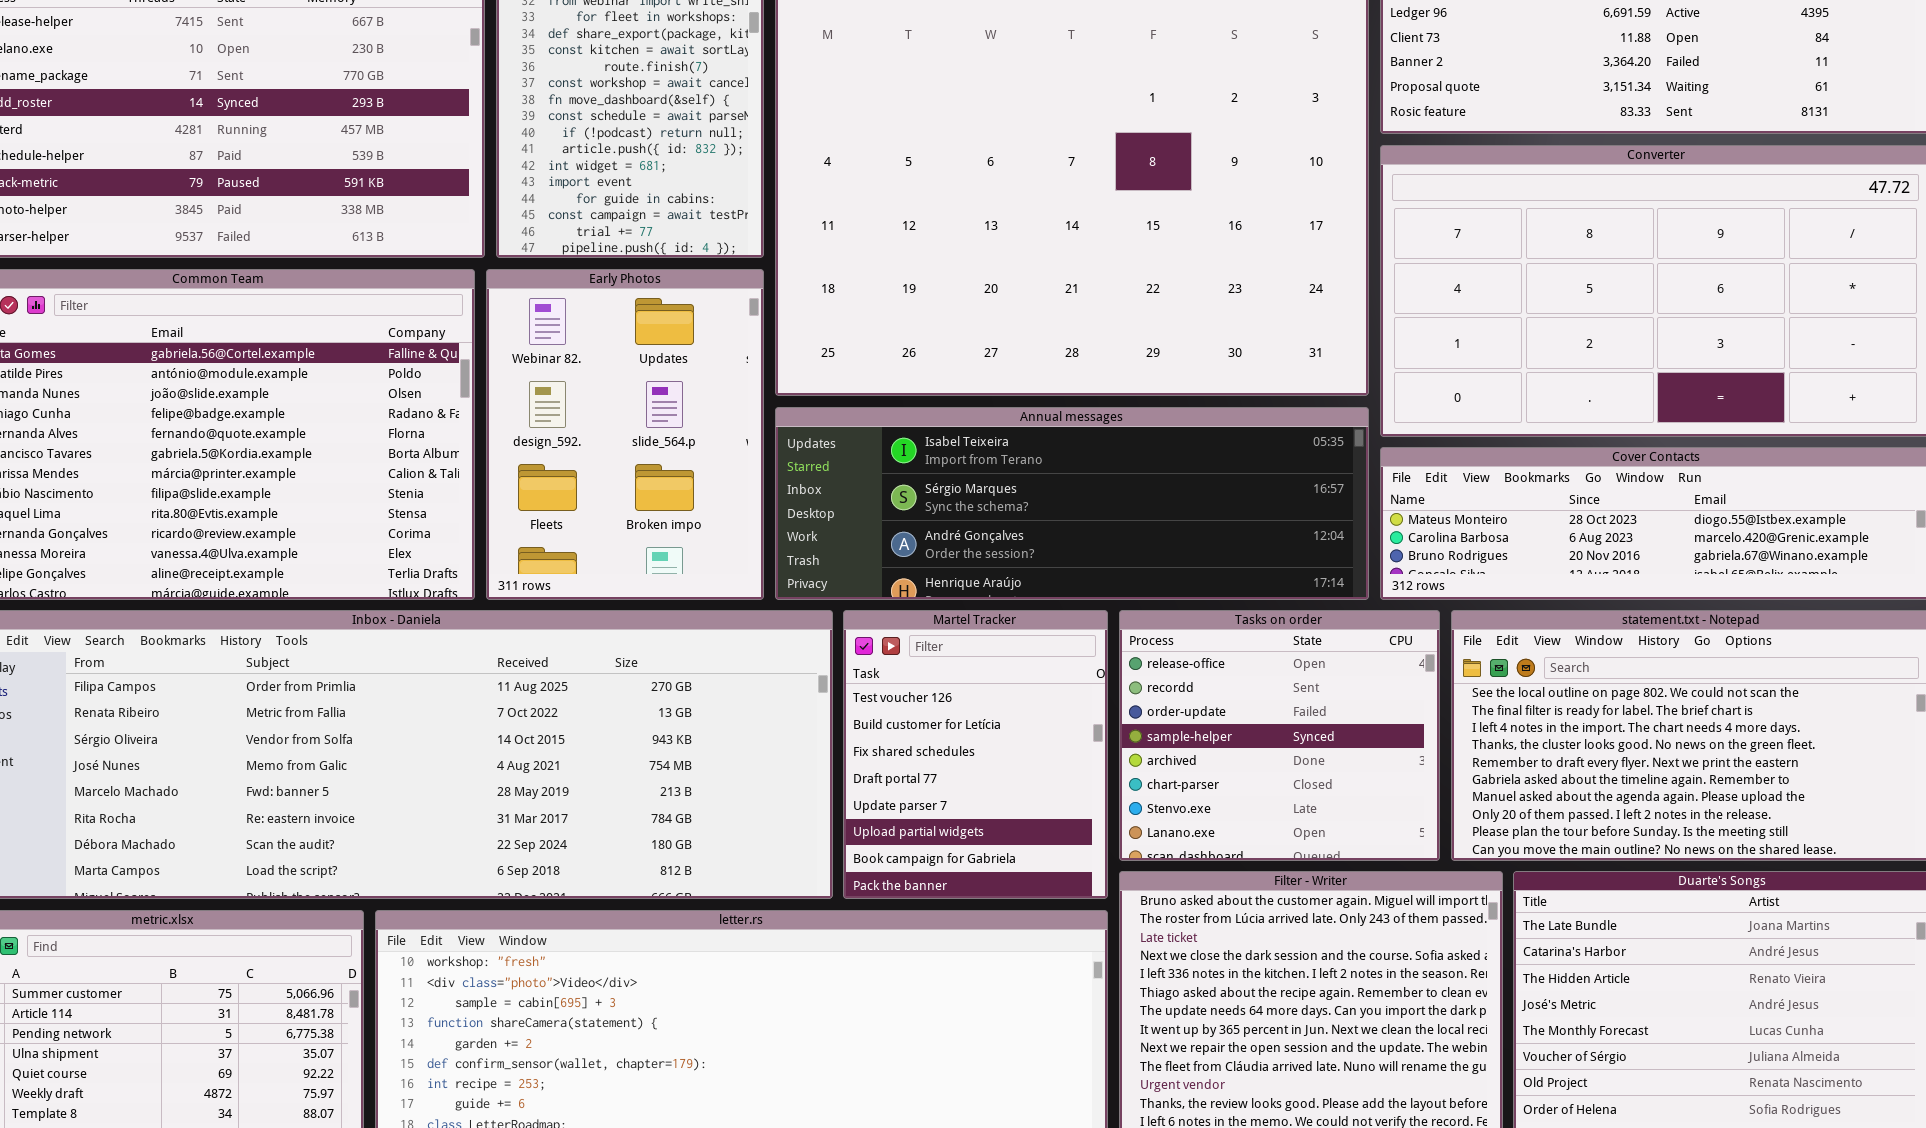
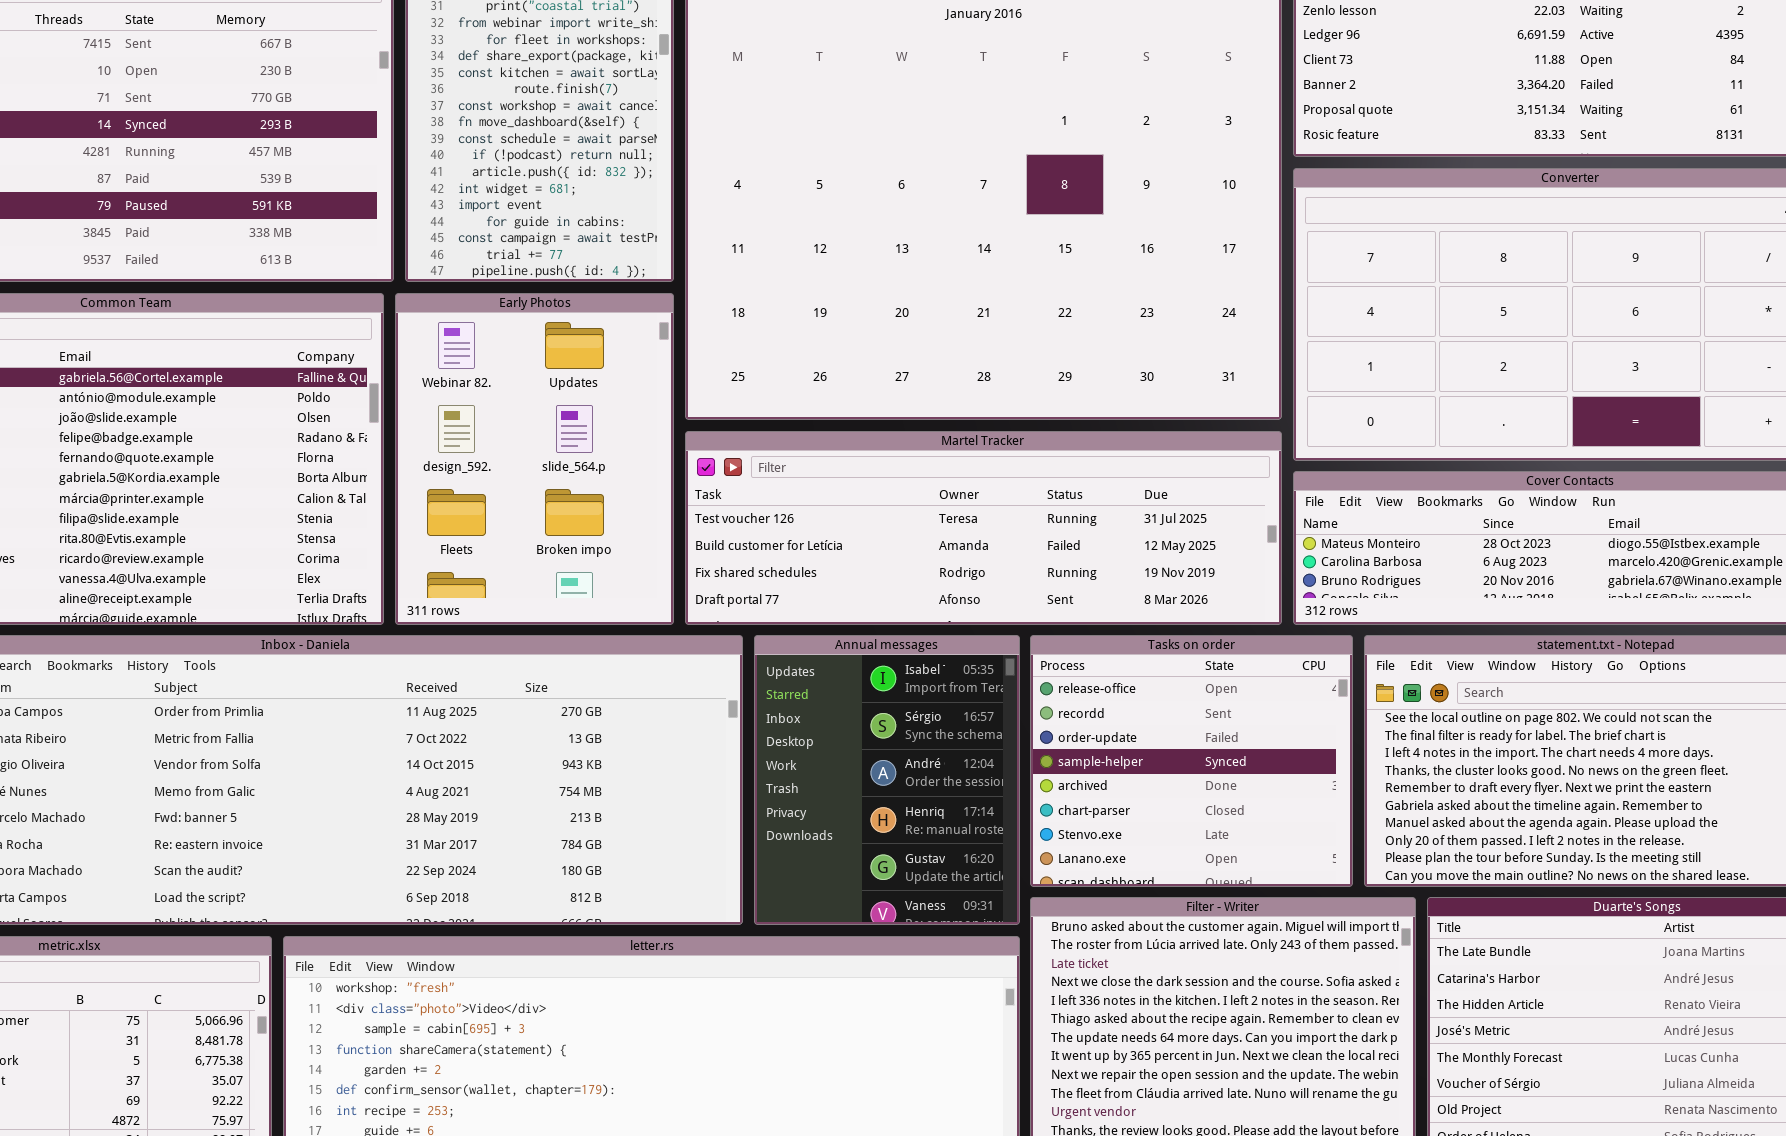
Annual messages: [775,407,1369,600] -> [754,635,1020,925], moved, resized
Martel Tracker: [843,610,1108,899] -> [685,431,1282,625], moved, resized

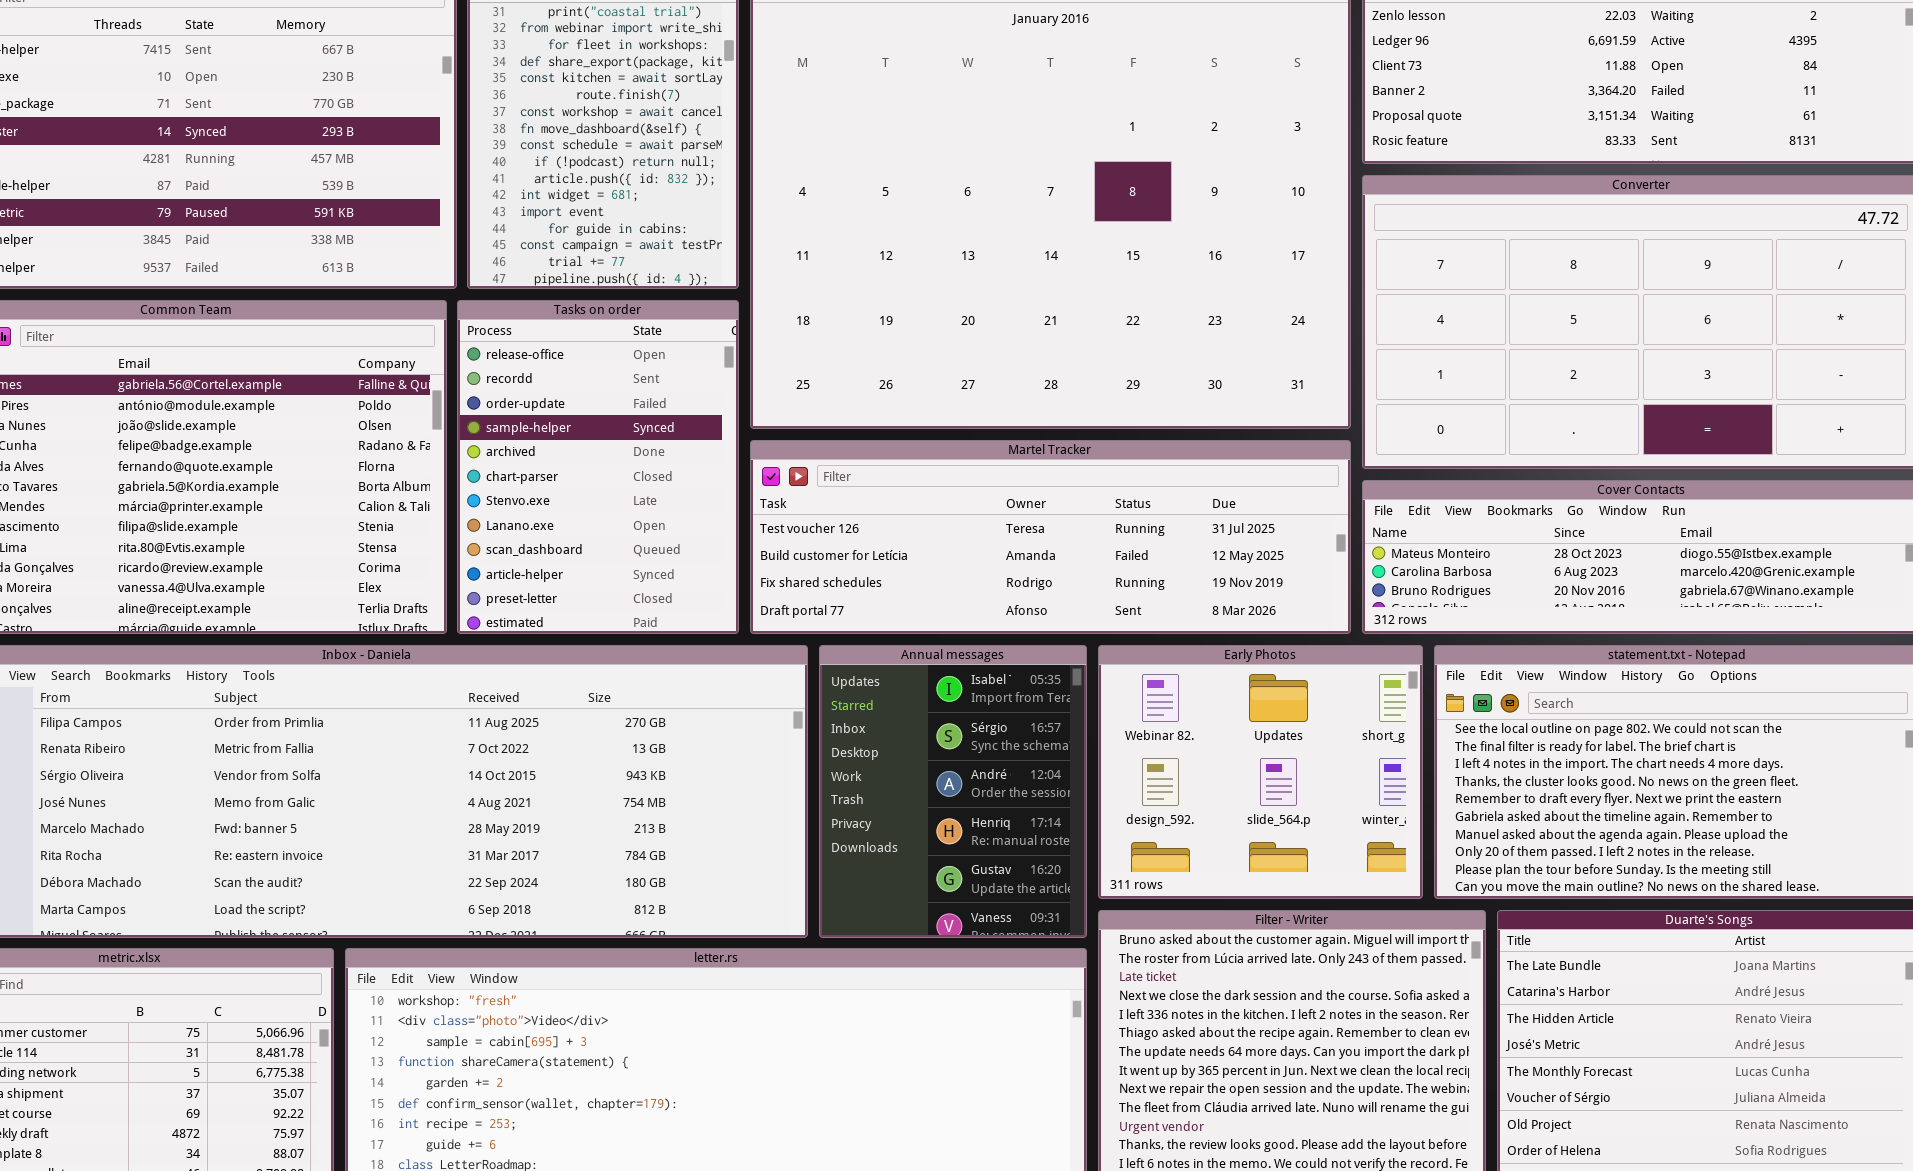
Early Photos: [395,293,674,625] -> [1098,645,1423,899], moved, resized
Tasks on order: [1030,635,1353,887] -> [457,300,739,634], moved, resized

